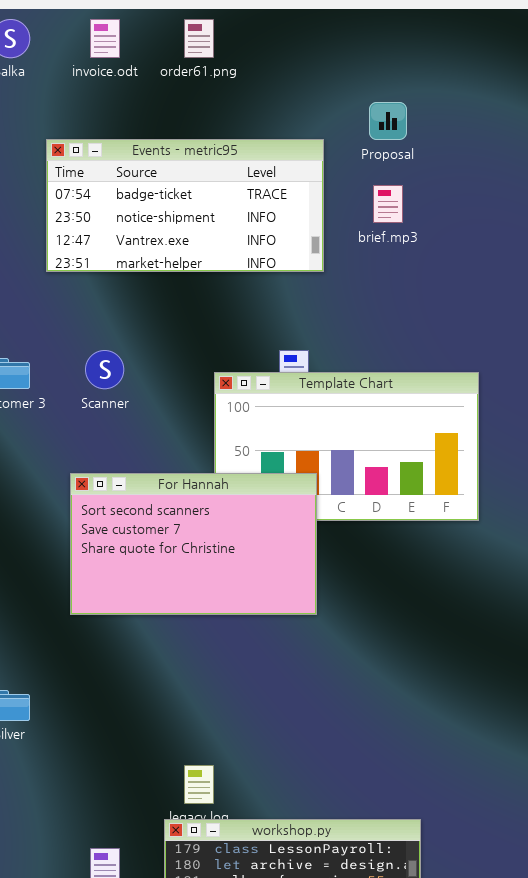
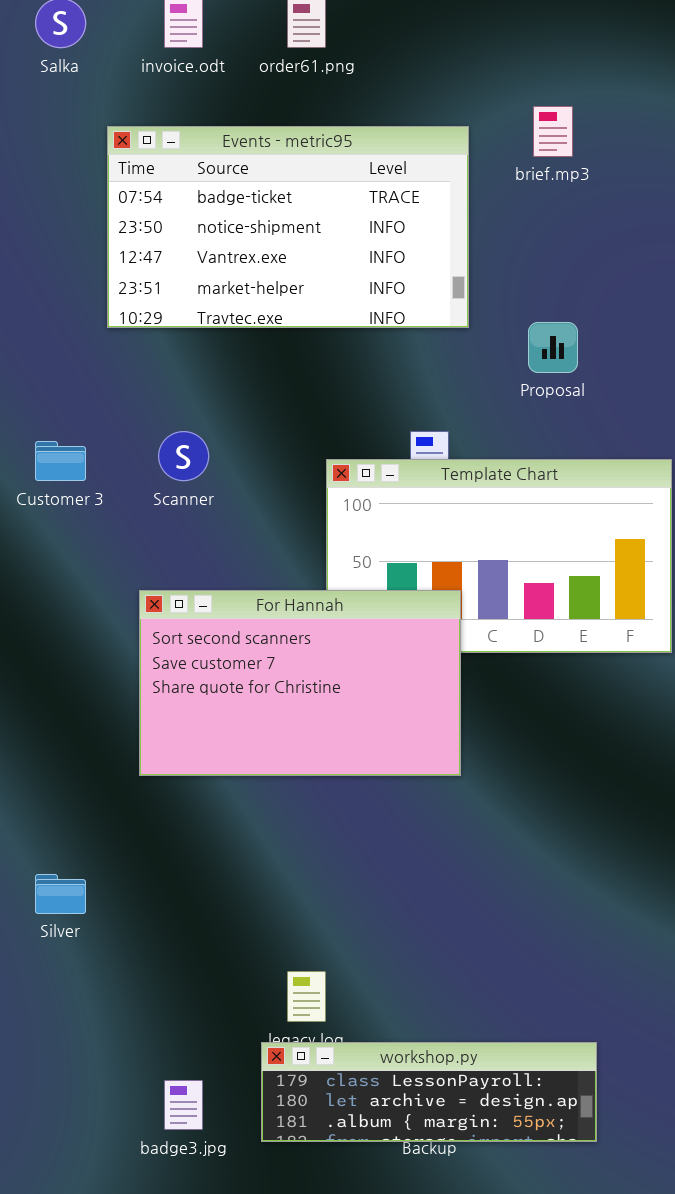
Proposal: [369,102,407,140] -> [528,322,578,373], moved
Events - metric95: [46,139,324,272] -> [107,126,469,328], resized
brief.mp3: [373,185,403,223] -> [533,106,573,157], moved

